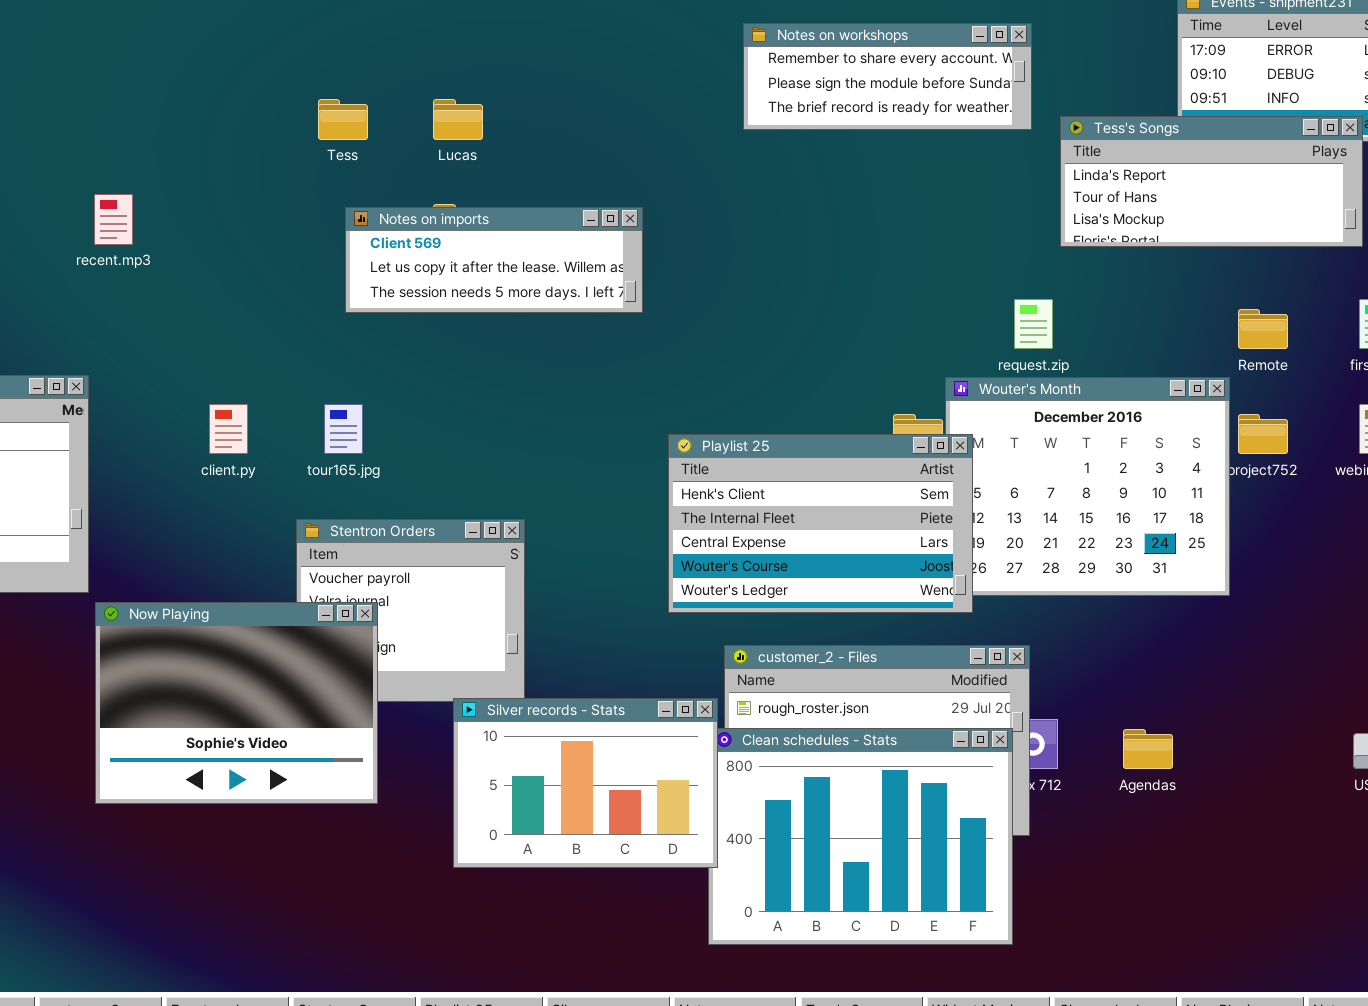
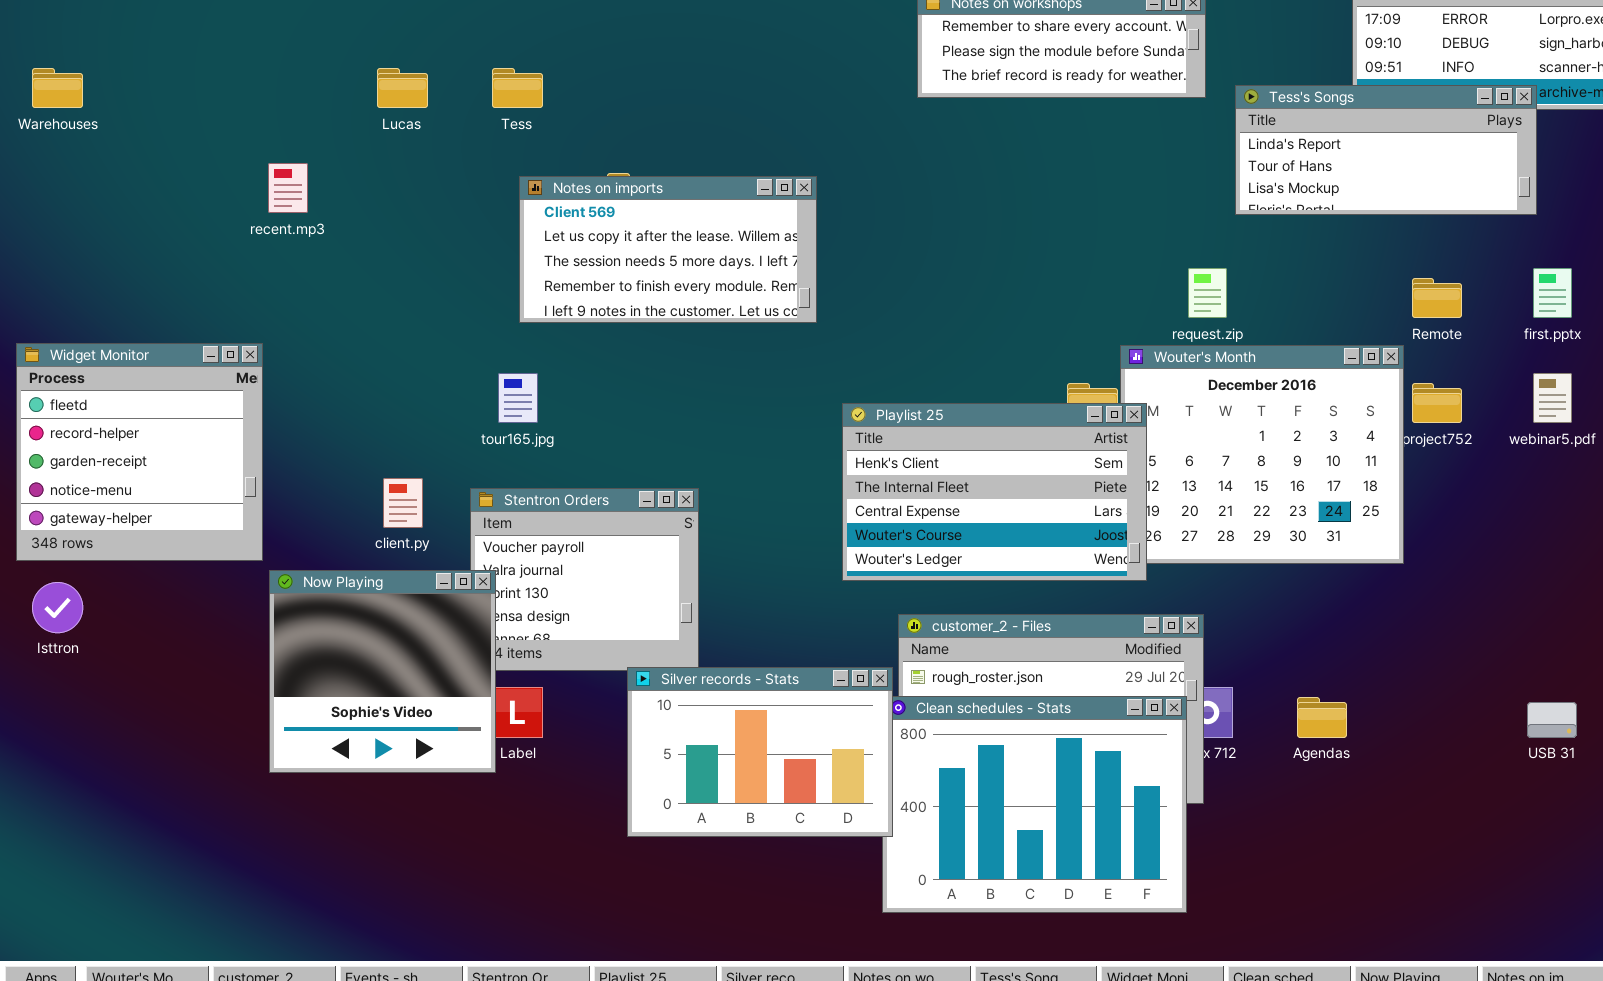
Lucas: [433,99,483,140] -> [377,68,428,108], moved
Notes on imports: [345,207,643,313] -> [519,176,817,323], resized
client.py: [209,404,248,454] -> [383,478,423,528], moved
Now Playing: [95,602,378,804] -> [269,570,496,773], resized

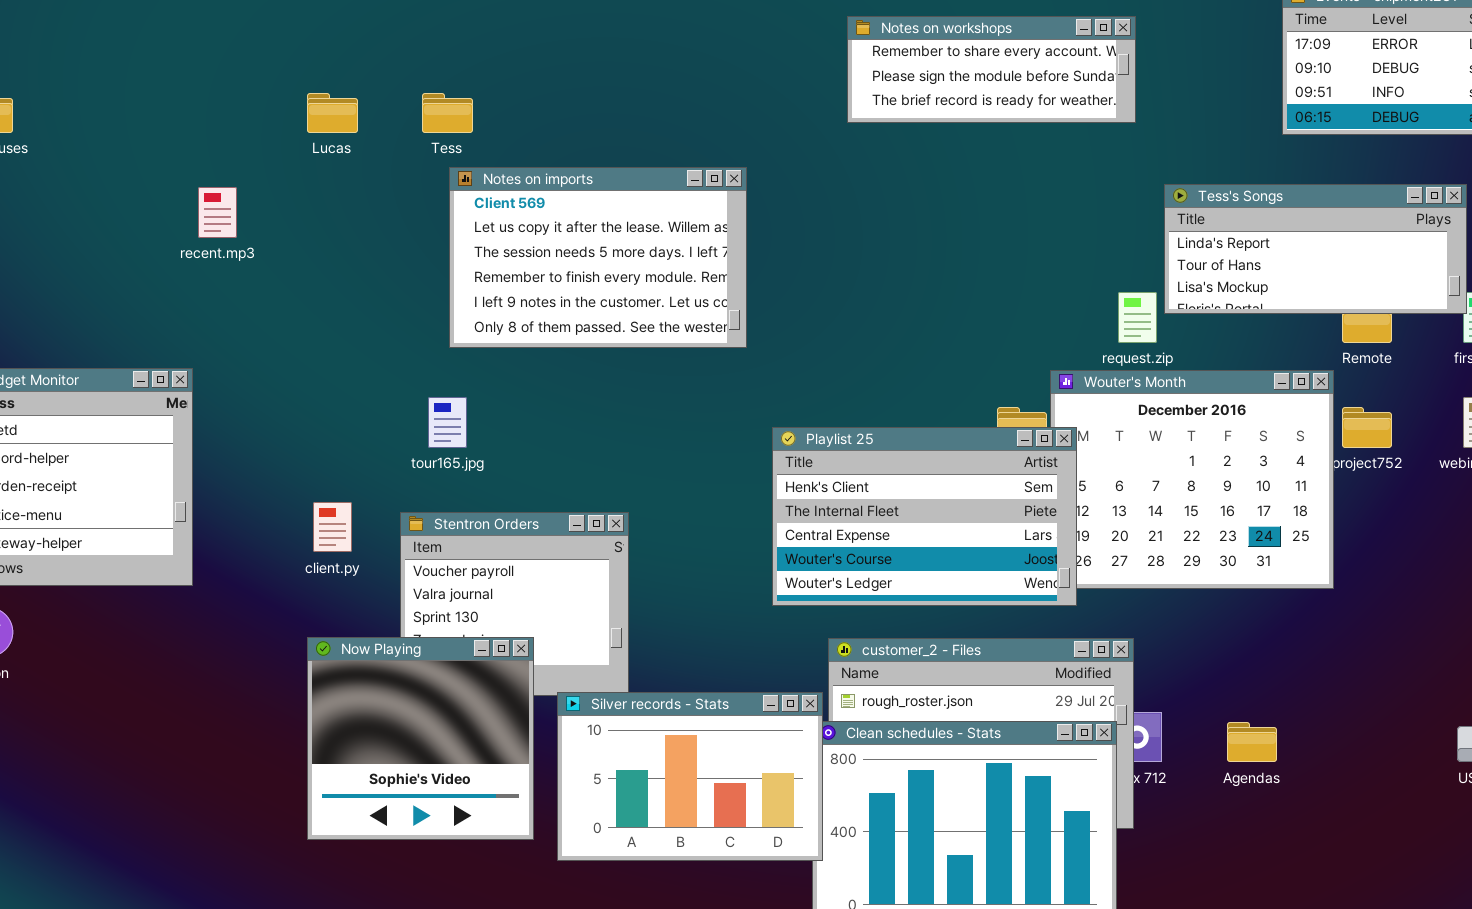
Tess's Songs: [1235,85,1537,215] -> [1164,184,1467,314], moved
Notes on imports: [519,176,817,323] -> [449,167,747,348], resized
Now Playing: [269,570,496,773] -> [307,637,534,840], moved

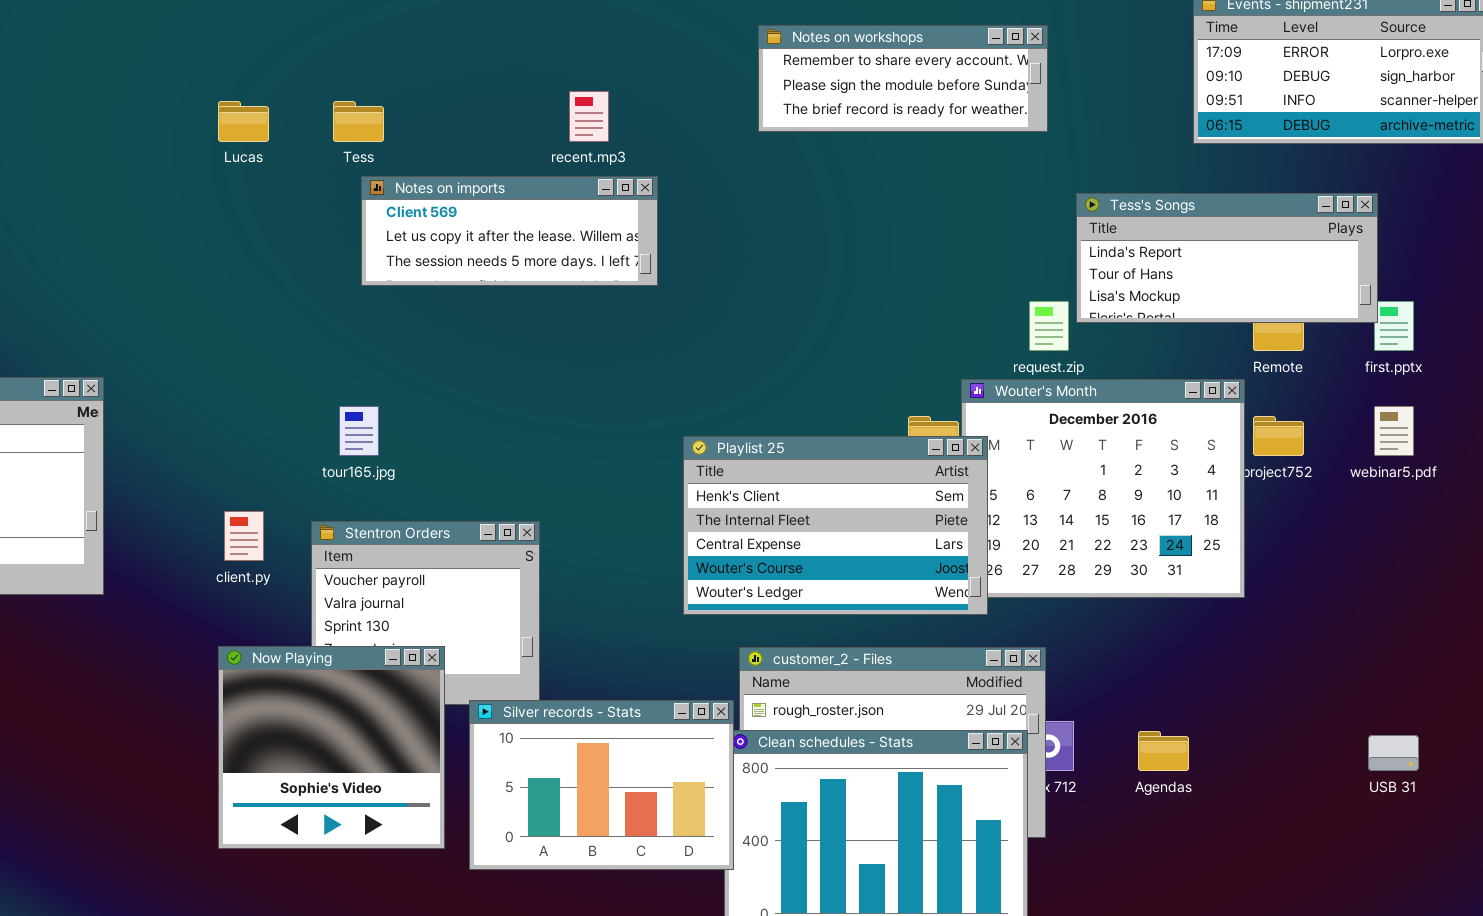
Notes on imports: [449,167,747,348] -> [361,176,658,286], resized
recent.mp3: [198,187,237,238] -> [569,91,609,142], moved

